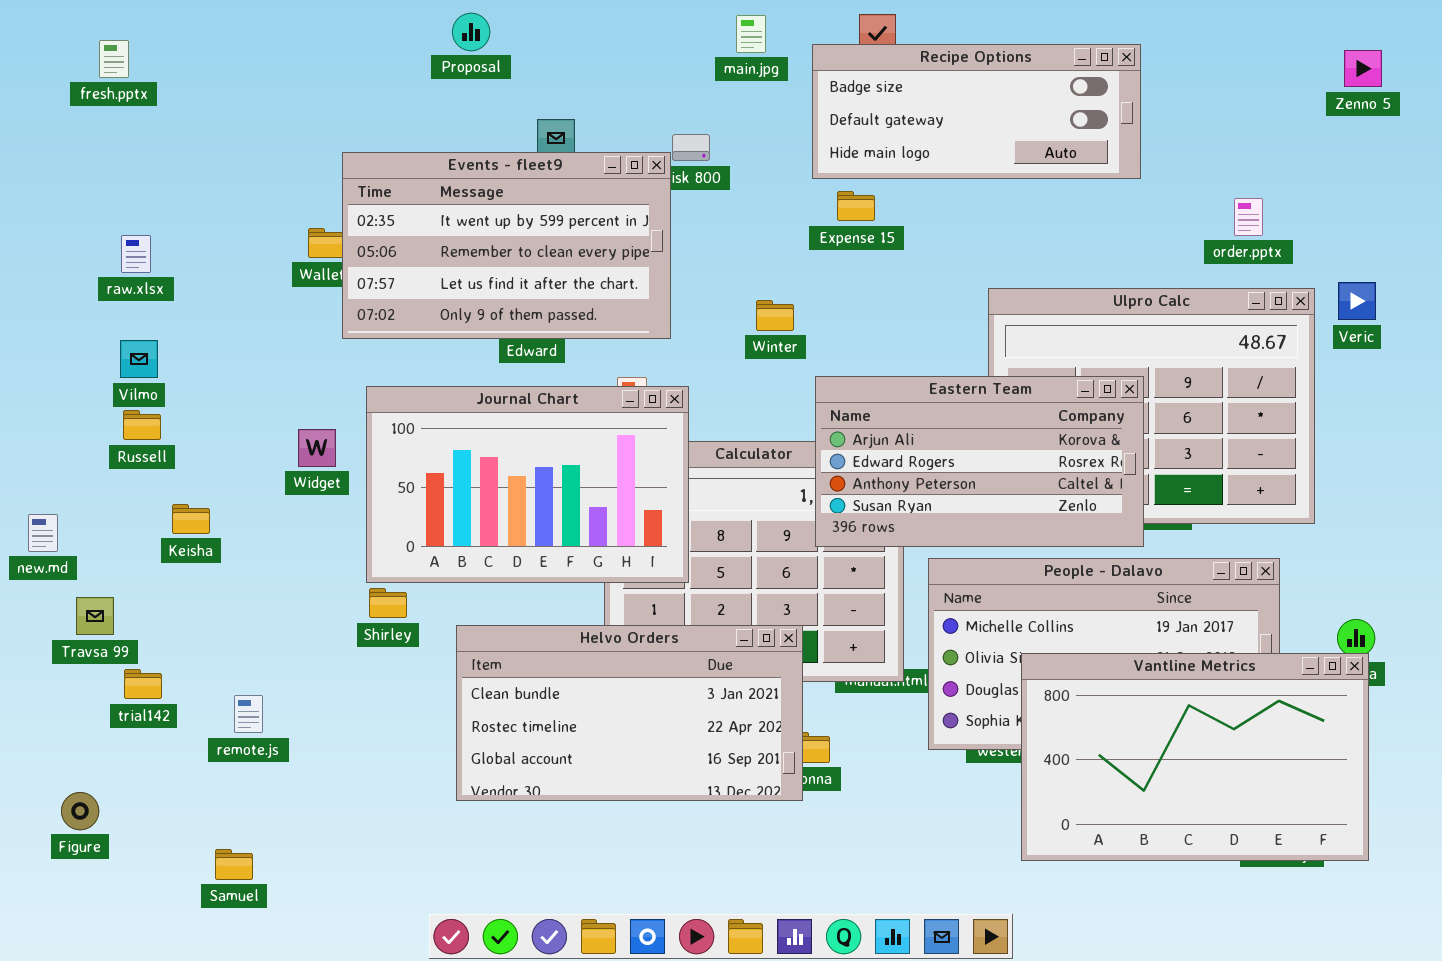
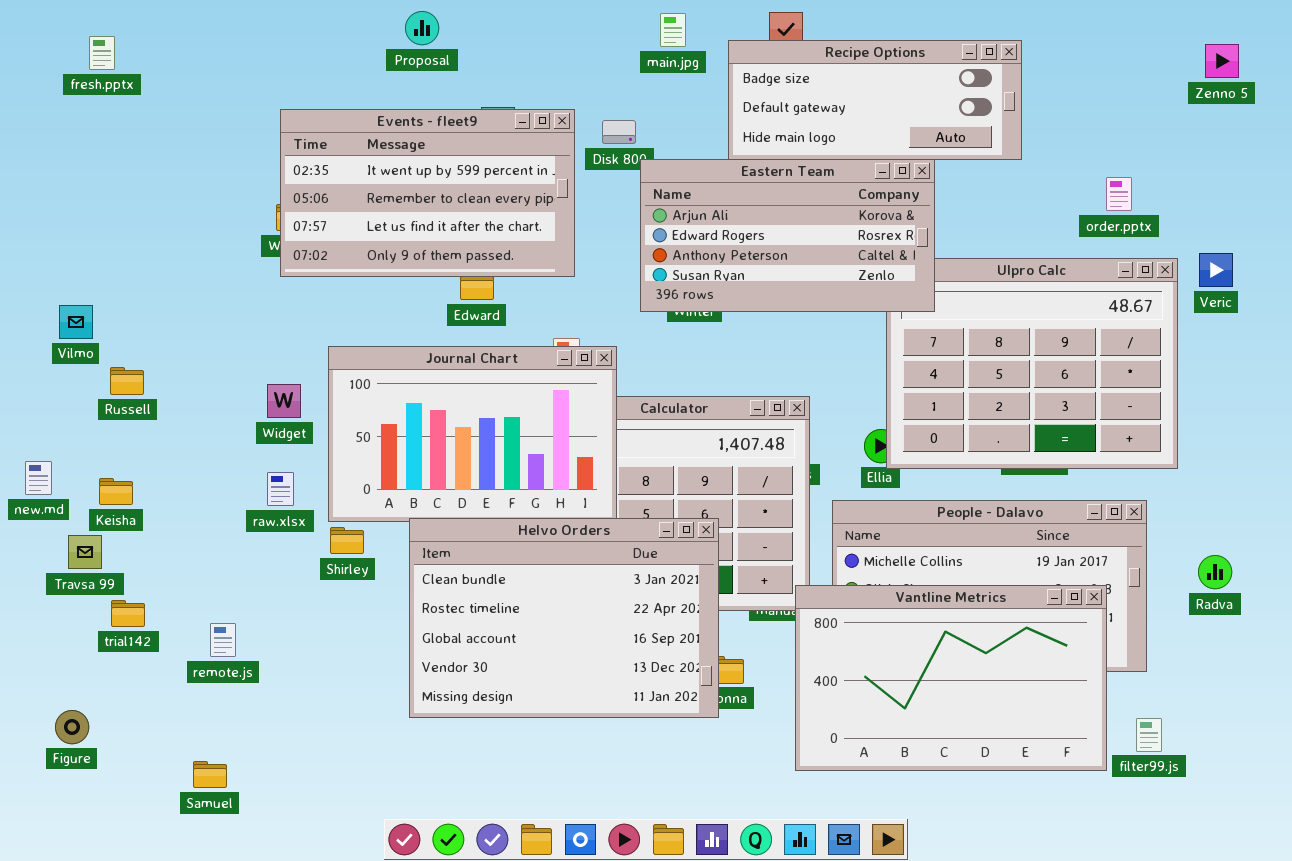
Events - fleet9: [342,152,671,339] -> [280,109,575,277], moved
raw.xlsx: [121,235,151,273] -> [267,472,294,506], moved
Vilmo: [120,340,158,378] -> [59,305,93,339], moved
Eastern Team: [815,376,1144,547] -> [640,159,935,312], moved
Keisha: [172,504,210,534] -> [99,478,133,505], moved
Helvo Orders: [456,625,803,801] -> [409,518,719,718], resized
Vantline Metrics: [1021,653,1369,861] -> [795,585,1107,771], moved

